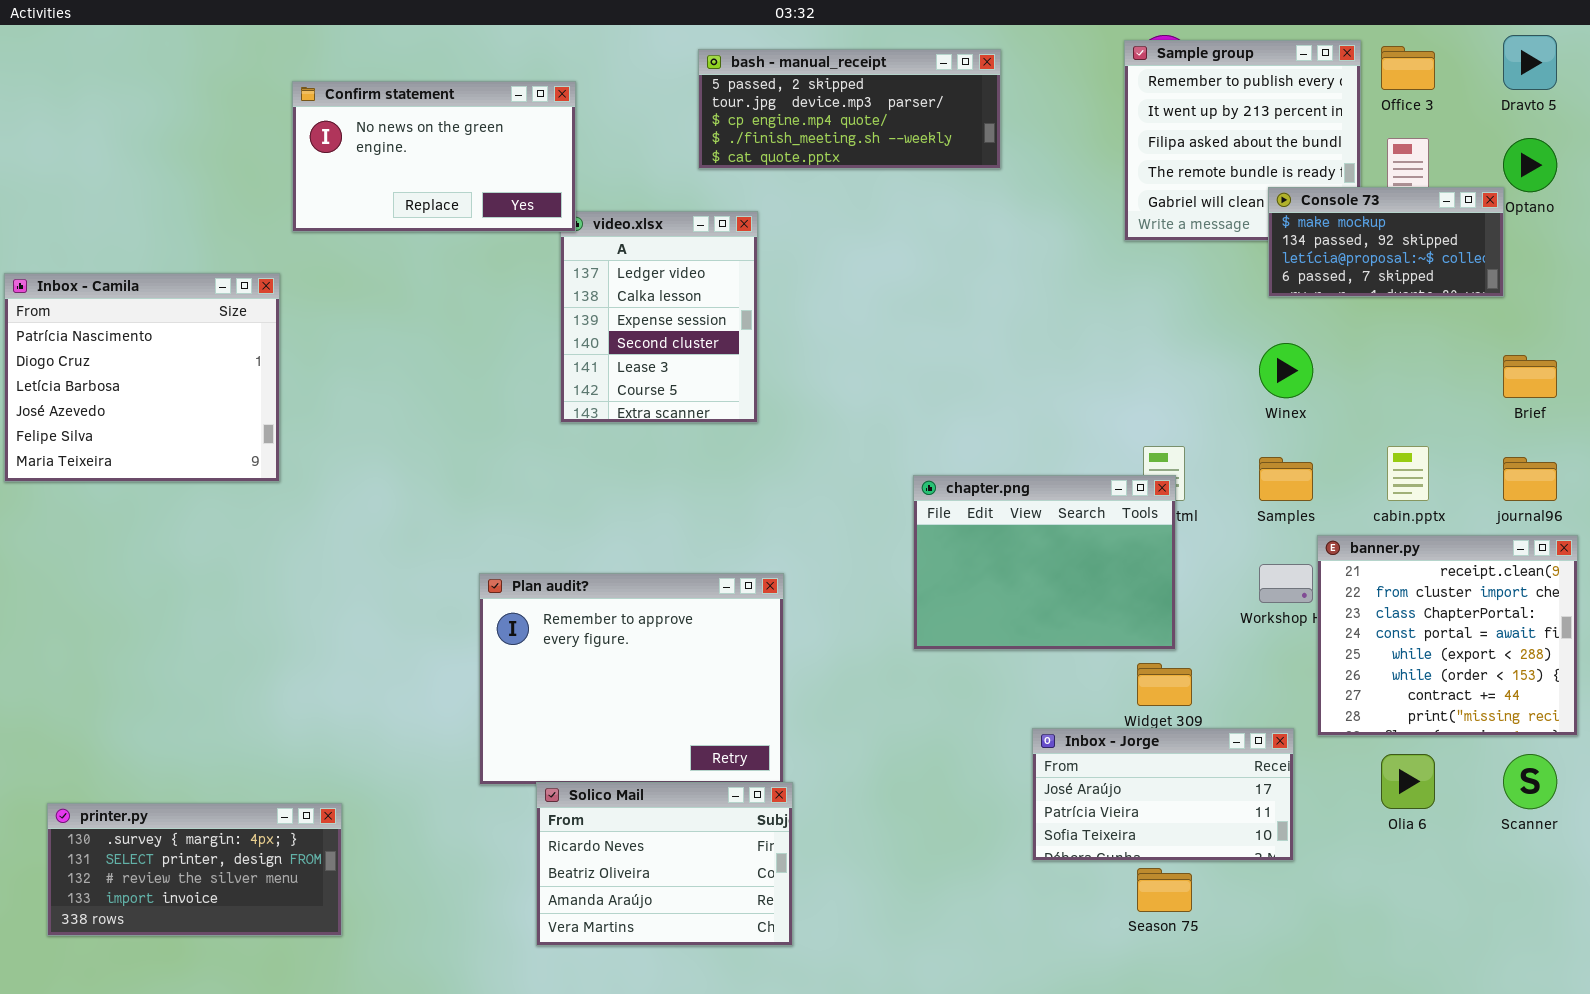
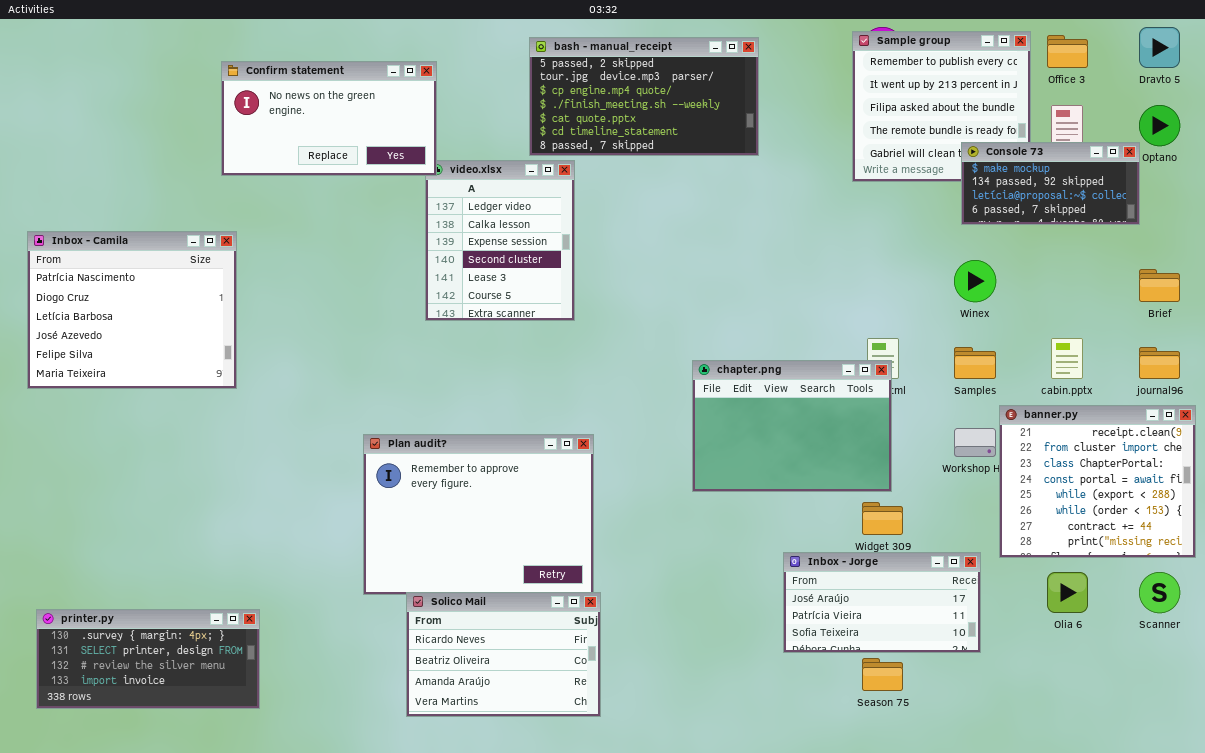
bash - manual_receipt: [698,49,1001,169] -> [529,37,759,156], resized
Inbox - Camila: [4,273,280,482] -> [27,231,237,389], moved

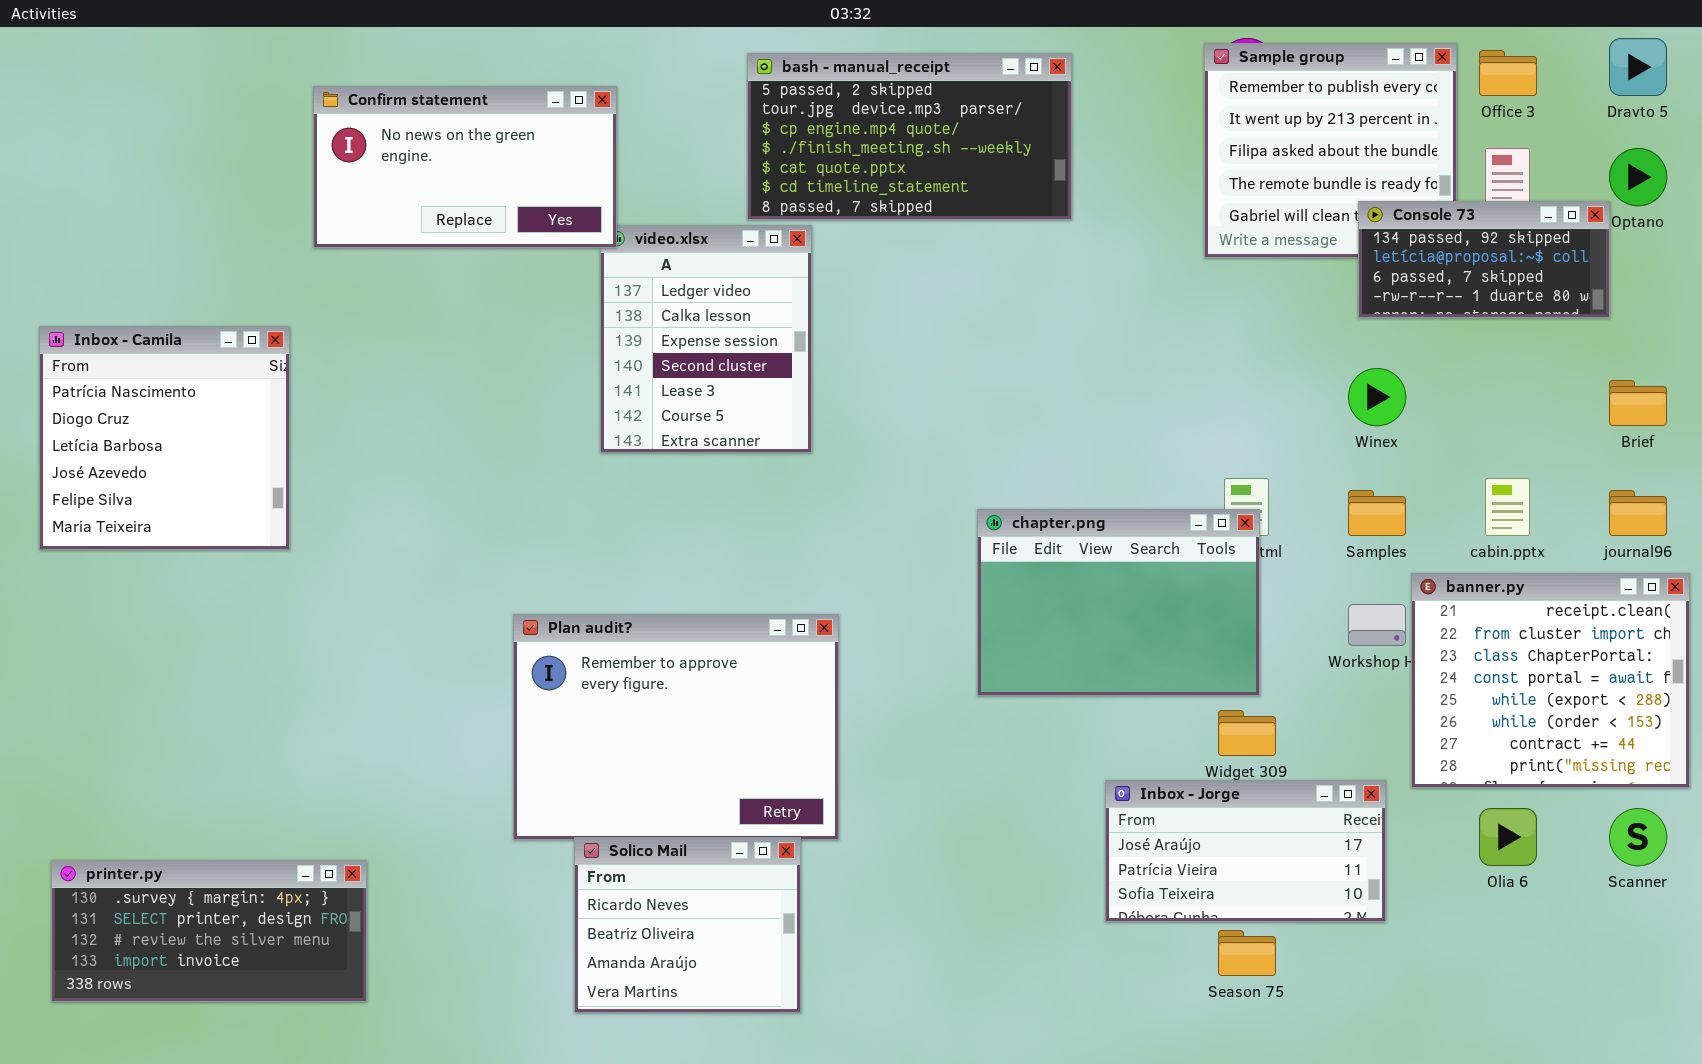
Console 73: [961,142,1140,225] -> [1358,201,1610,318], scrolled down 1 row
Inbox - Camila: [27,231,237,389] -> [39,326,290,550], resized
Solico Mail: [406,592,601,717] -> [574,837,801,1013], resized

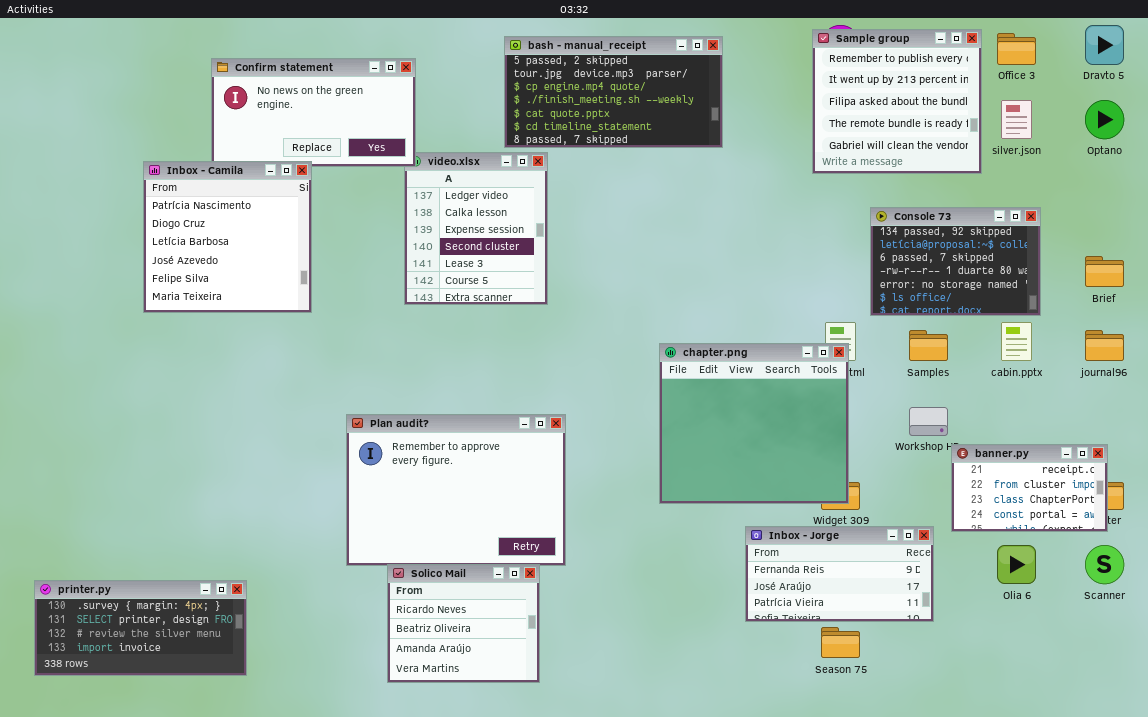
Console 73: [1358,201,1610,318] -> [870,207,1041,316], moved, resized
Inbox - Camila: [39,326,290,550] -> [143,161,312,313], moved
chapter.png: [977,509,1260,696] -> [659,343,849,504], resized
banner.py: [1411,573,1690,788] -> [951,444,1108,532], resized
Inbox - Jorge: [1105,780,1386,922] -> [745,526,934,622], scrolled up 1 row

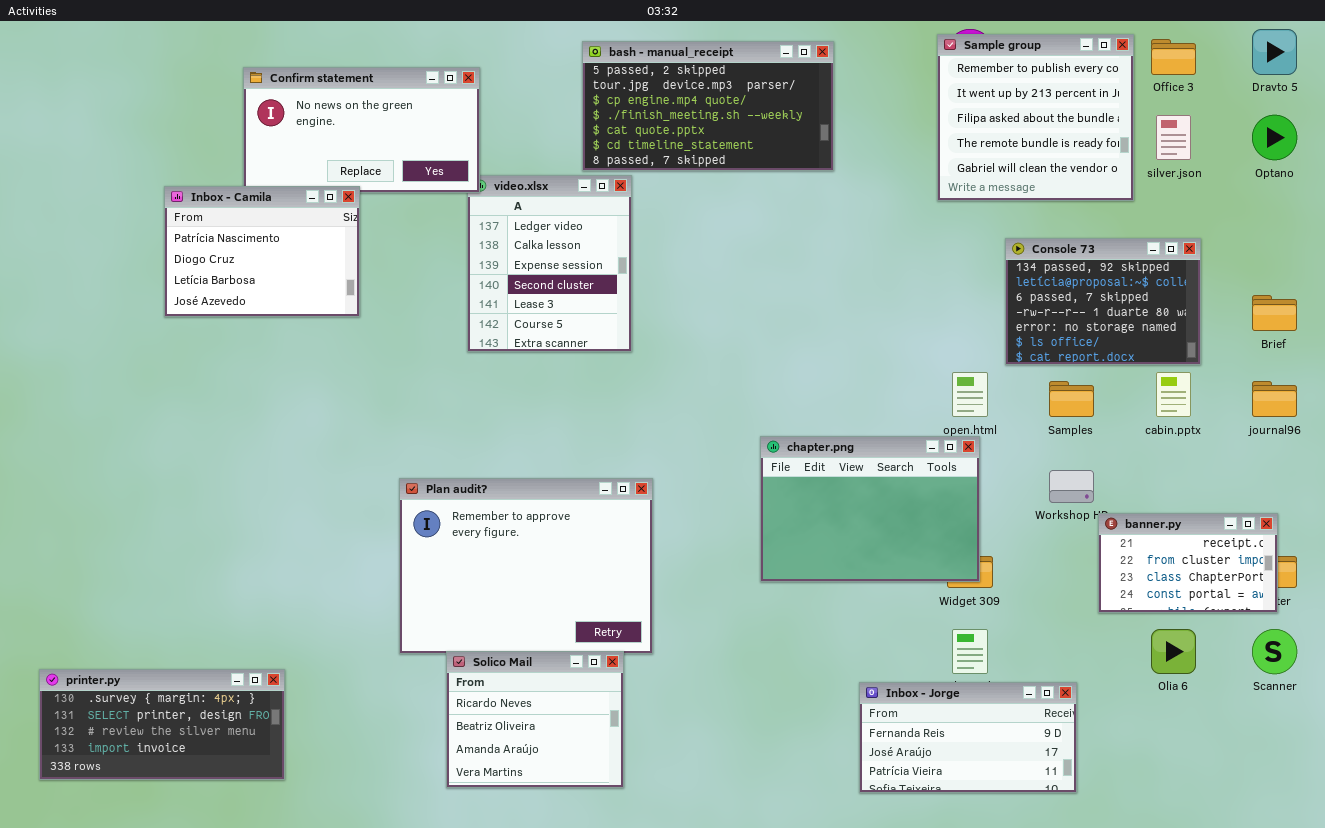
Inbox - Camila: [143,161,312,313] -> [164,186,360,317], resized
chapter.png: [659,343,849,504] -> [760,436,980,582], resized
Inbox - Jorge: [745,526,934,622] -> [859,682,1077,793], moved

